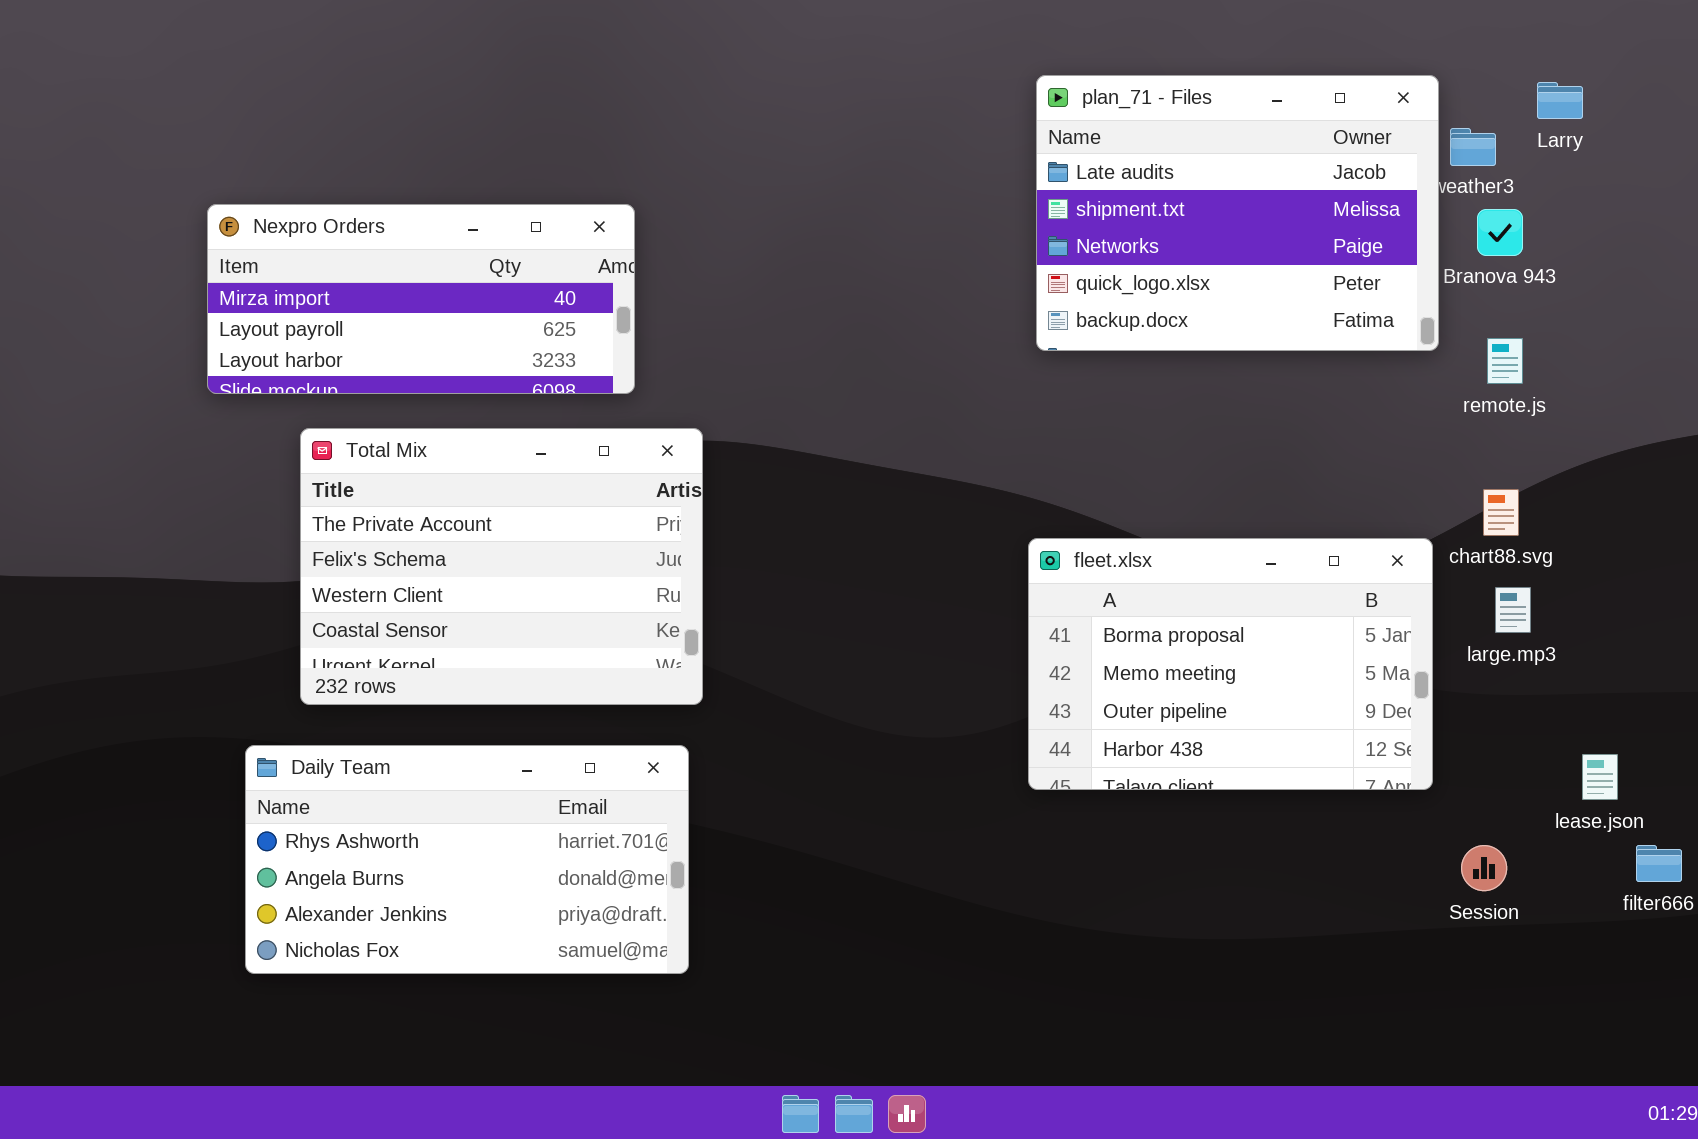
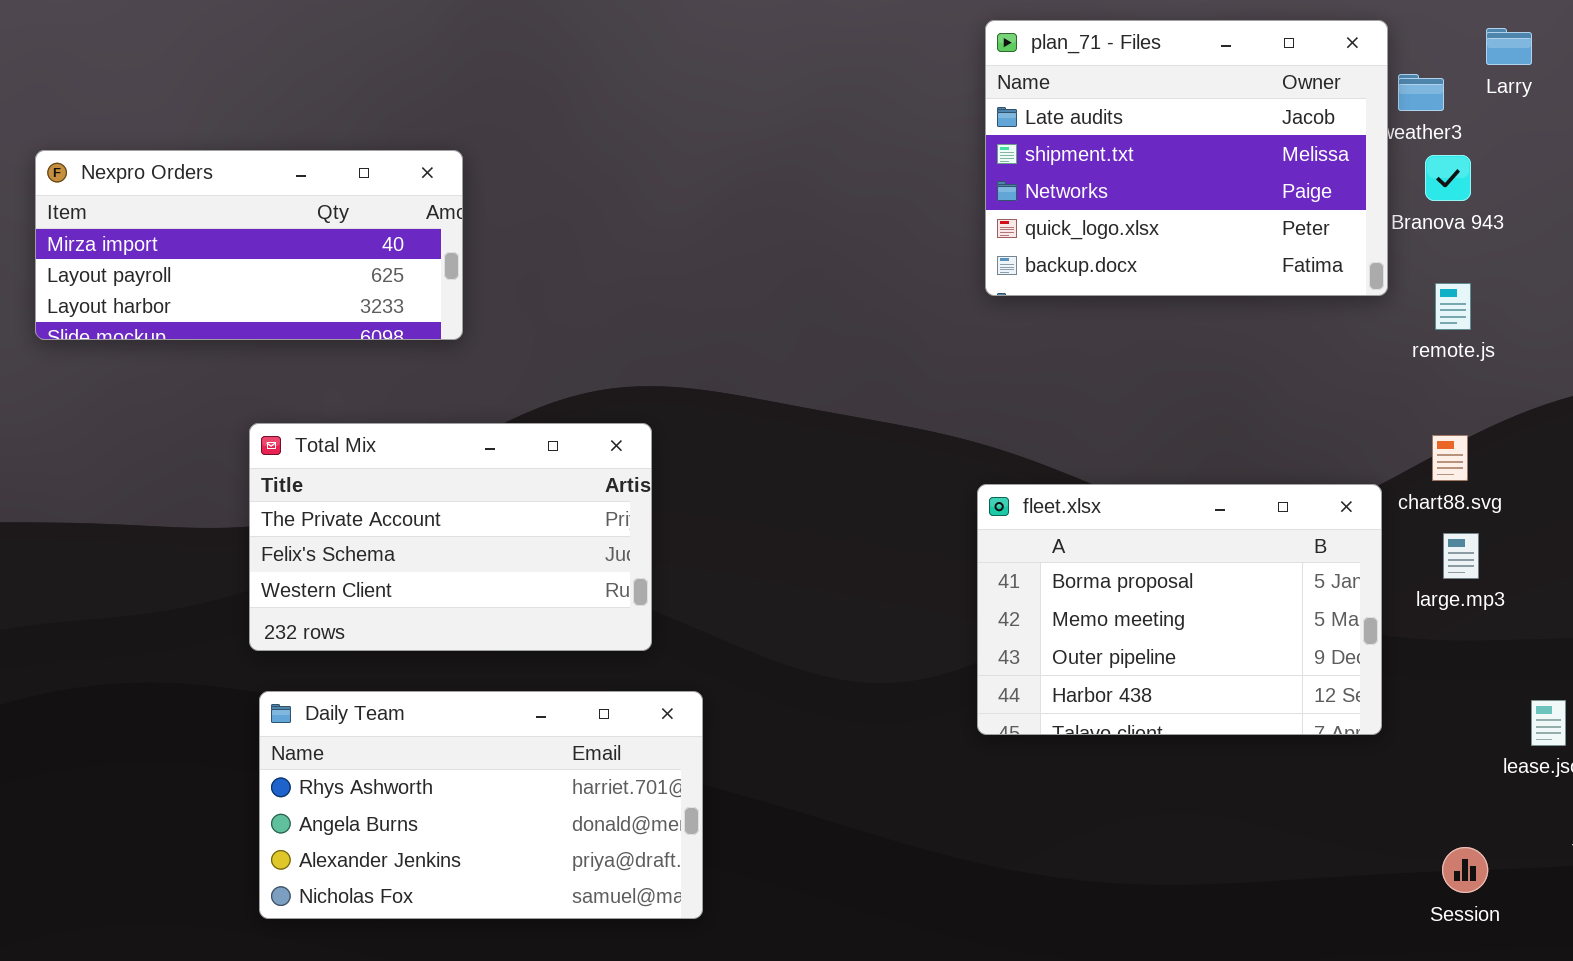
Nexpro Orders: [207,204,635,394] -> [35,150,463,340], moved
Total Mix: [300,428,703,705] -> [249,423,652,651], resized
Daily Team: [245,745,689,974] -> [259,691,703,919], moved
Session: [1461,845,1507,891] -> [1442,847,1488,893], moved

